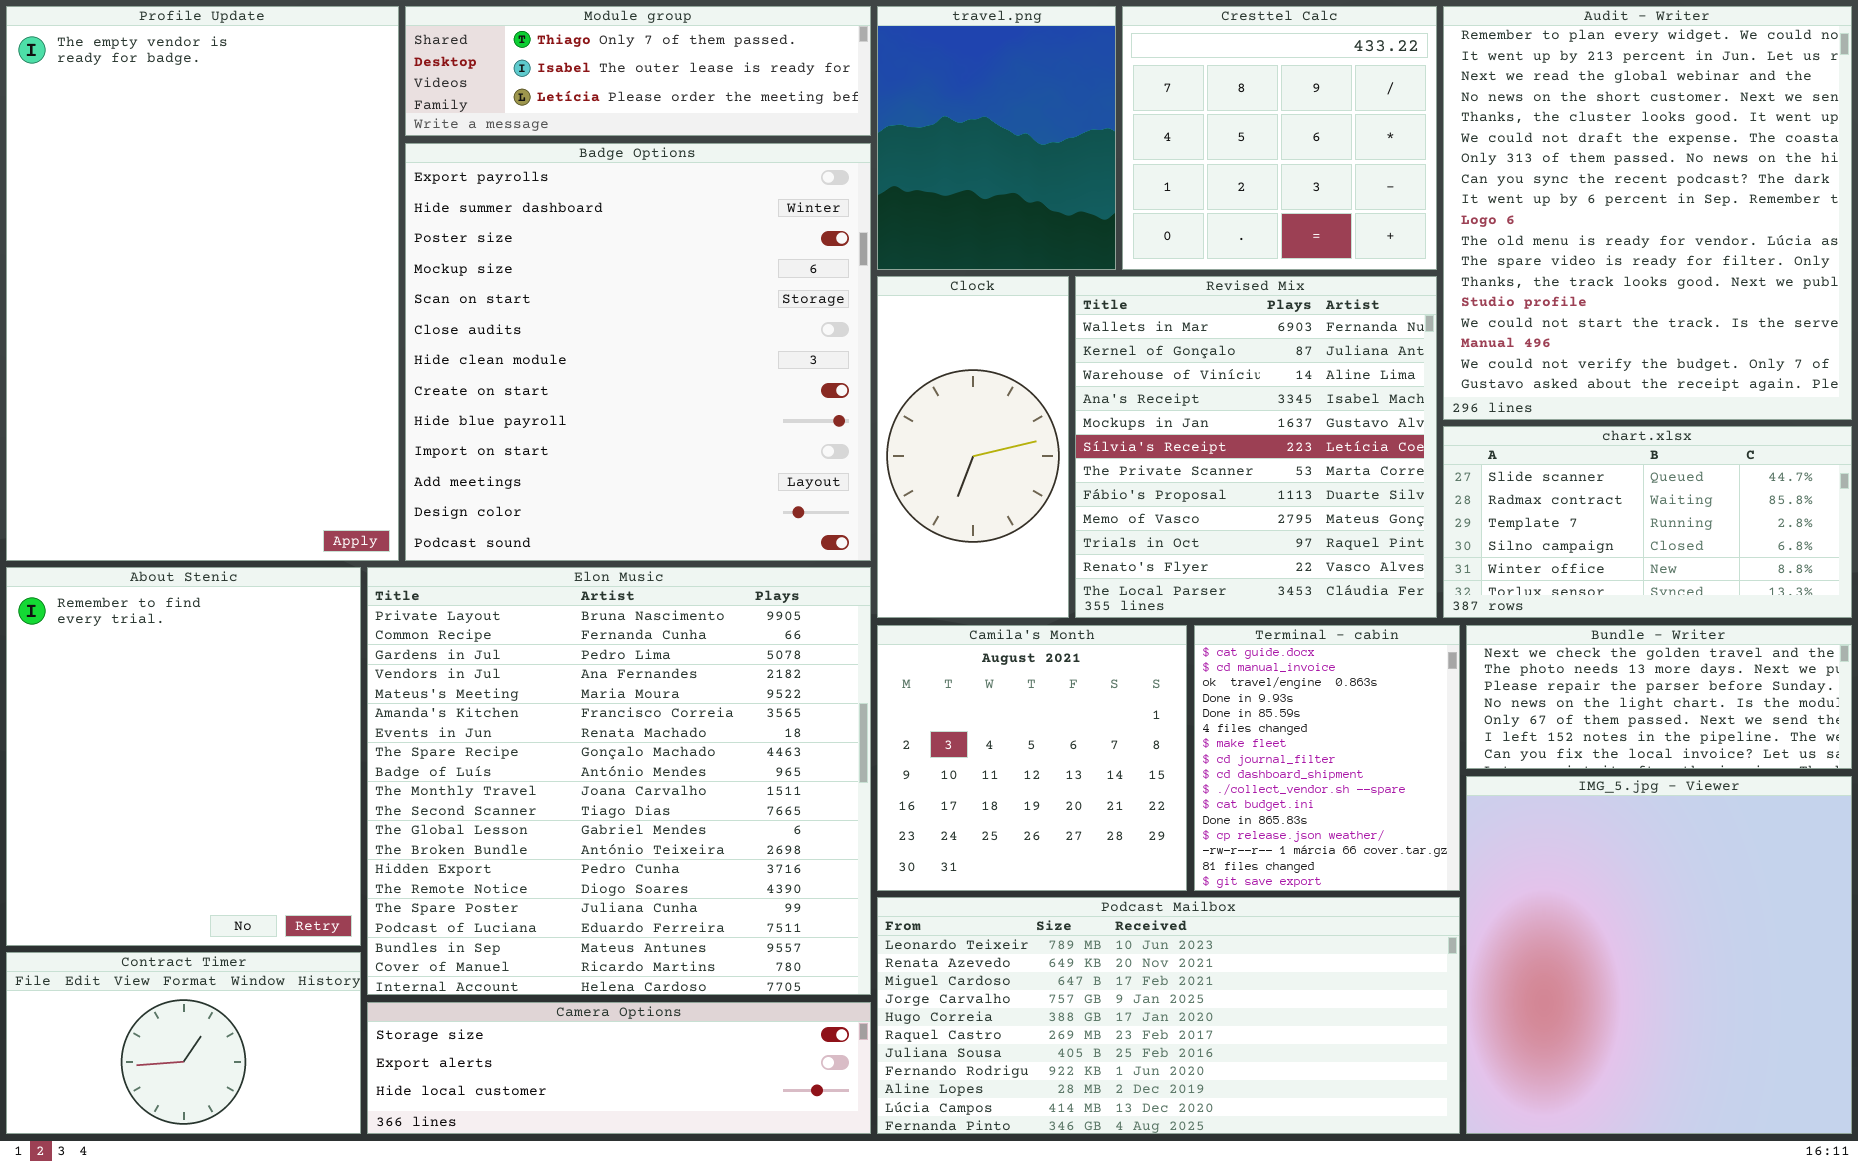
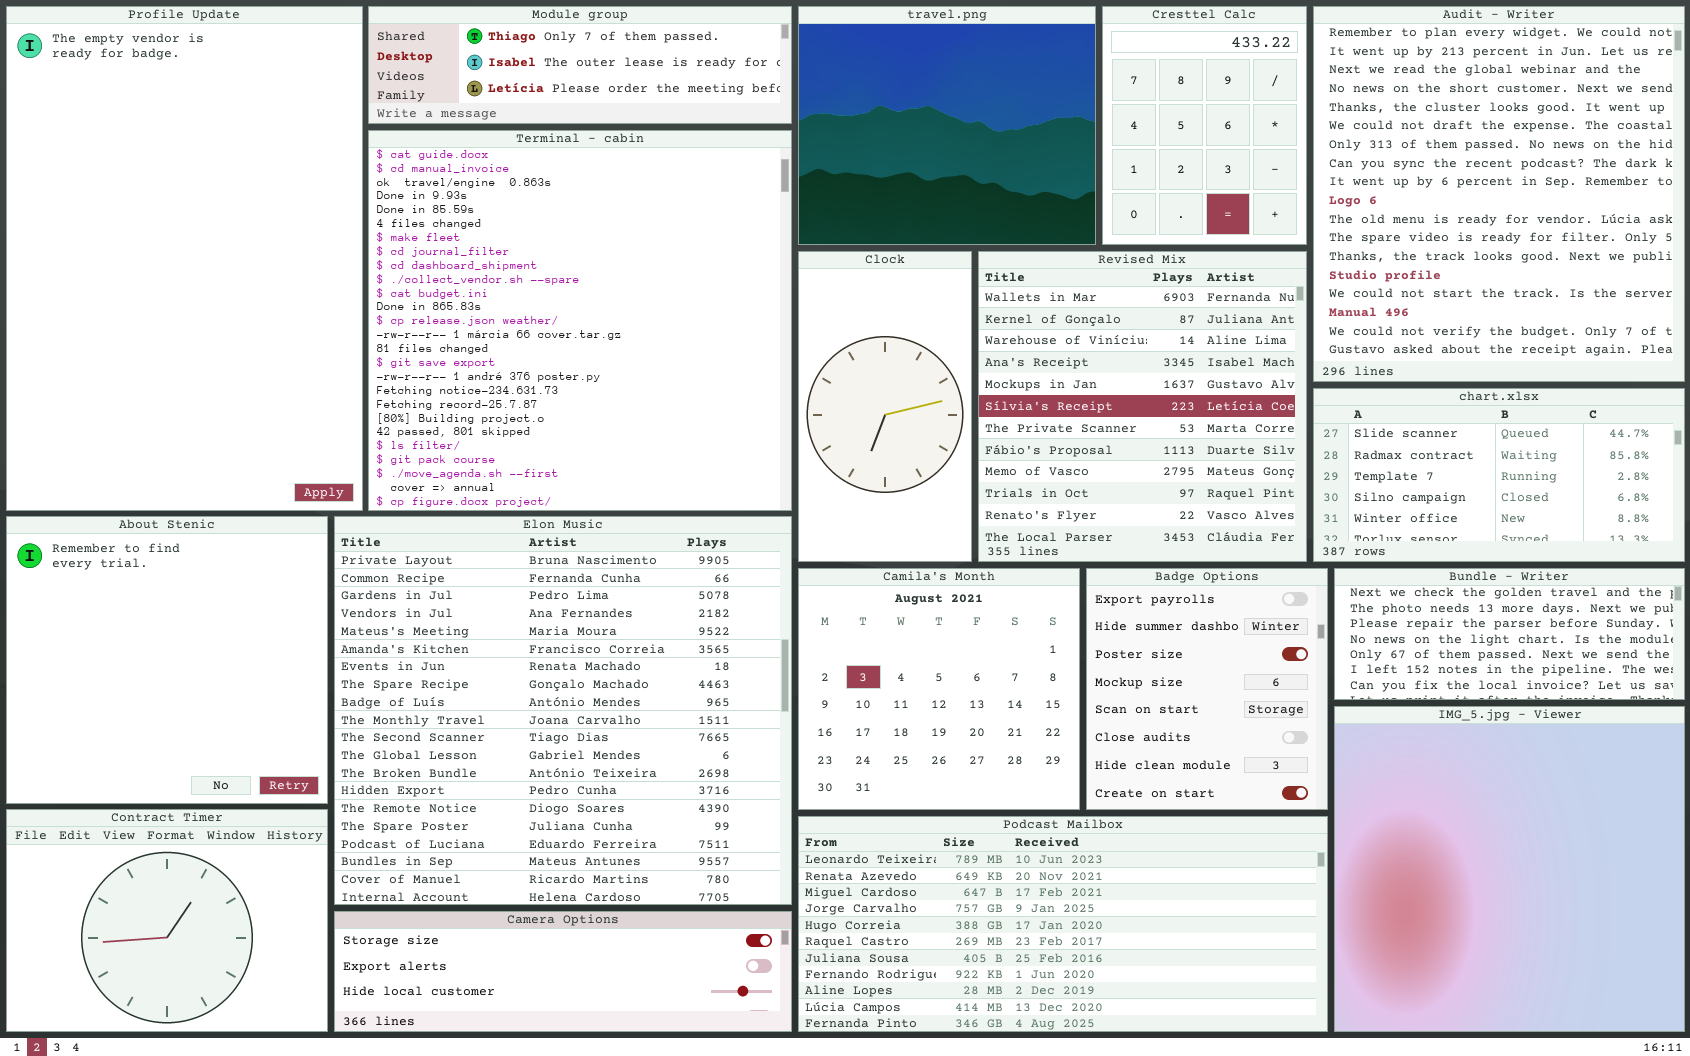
travel.png: [877,6,1116,270] -> [798,6,1096,245], resized
Cresttel Calc: [1122,6,1437,270] -> [1102,6,1307,245], resized
Badge Options: [405,143,871,561] -> [1086,568,1328,810], moved, resized
About Stenic: [6,567,361,946] -> [6,516,328,804], resized
Terminal - cabin: [1194,625,1460,891] -> [368,130,792,511], moved, resized
Contract Timer: [6,952,361,1134] -> [6,809,328,1032], resized

